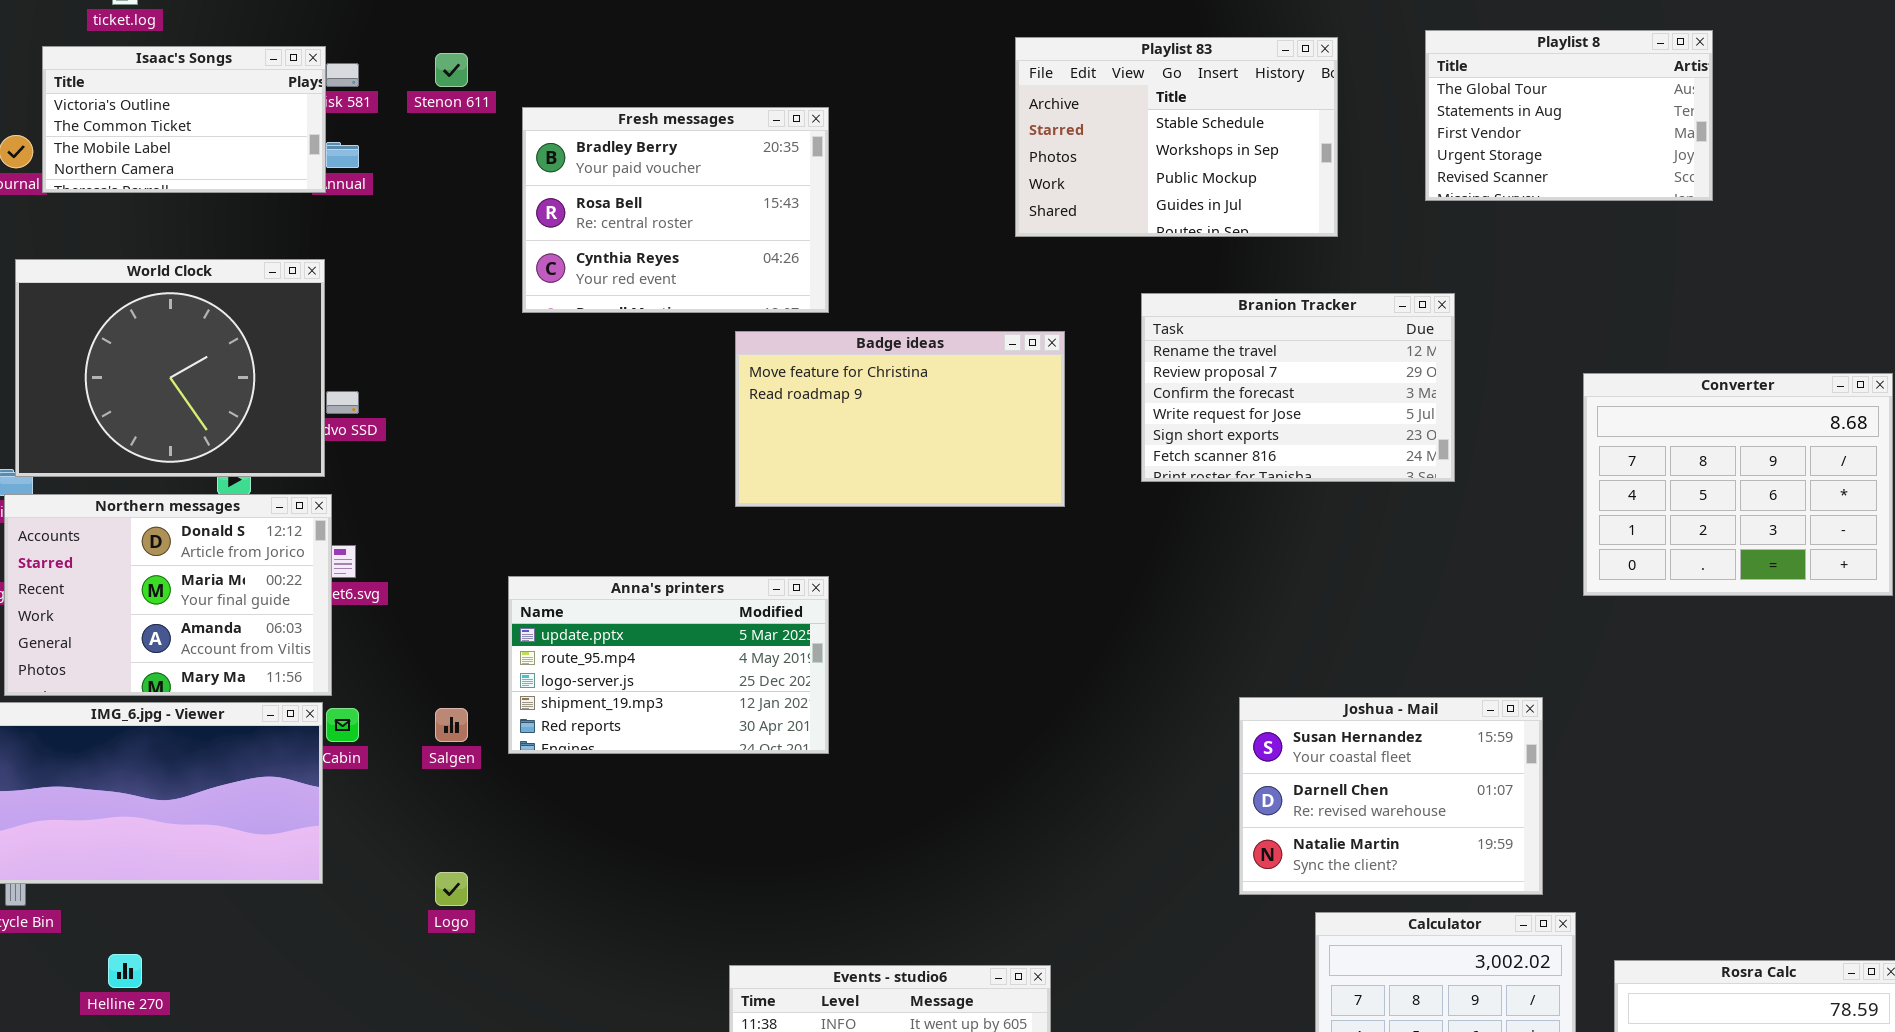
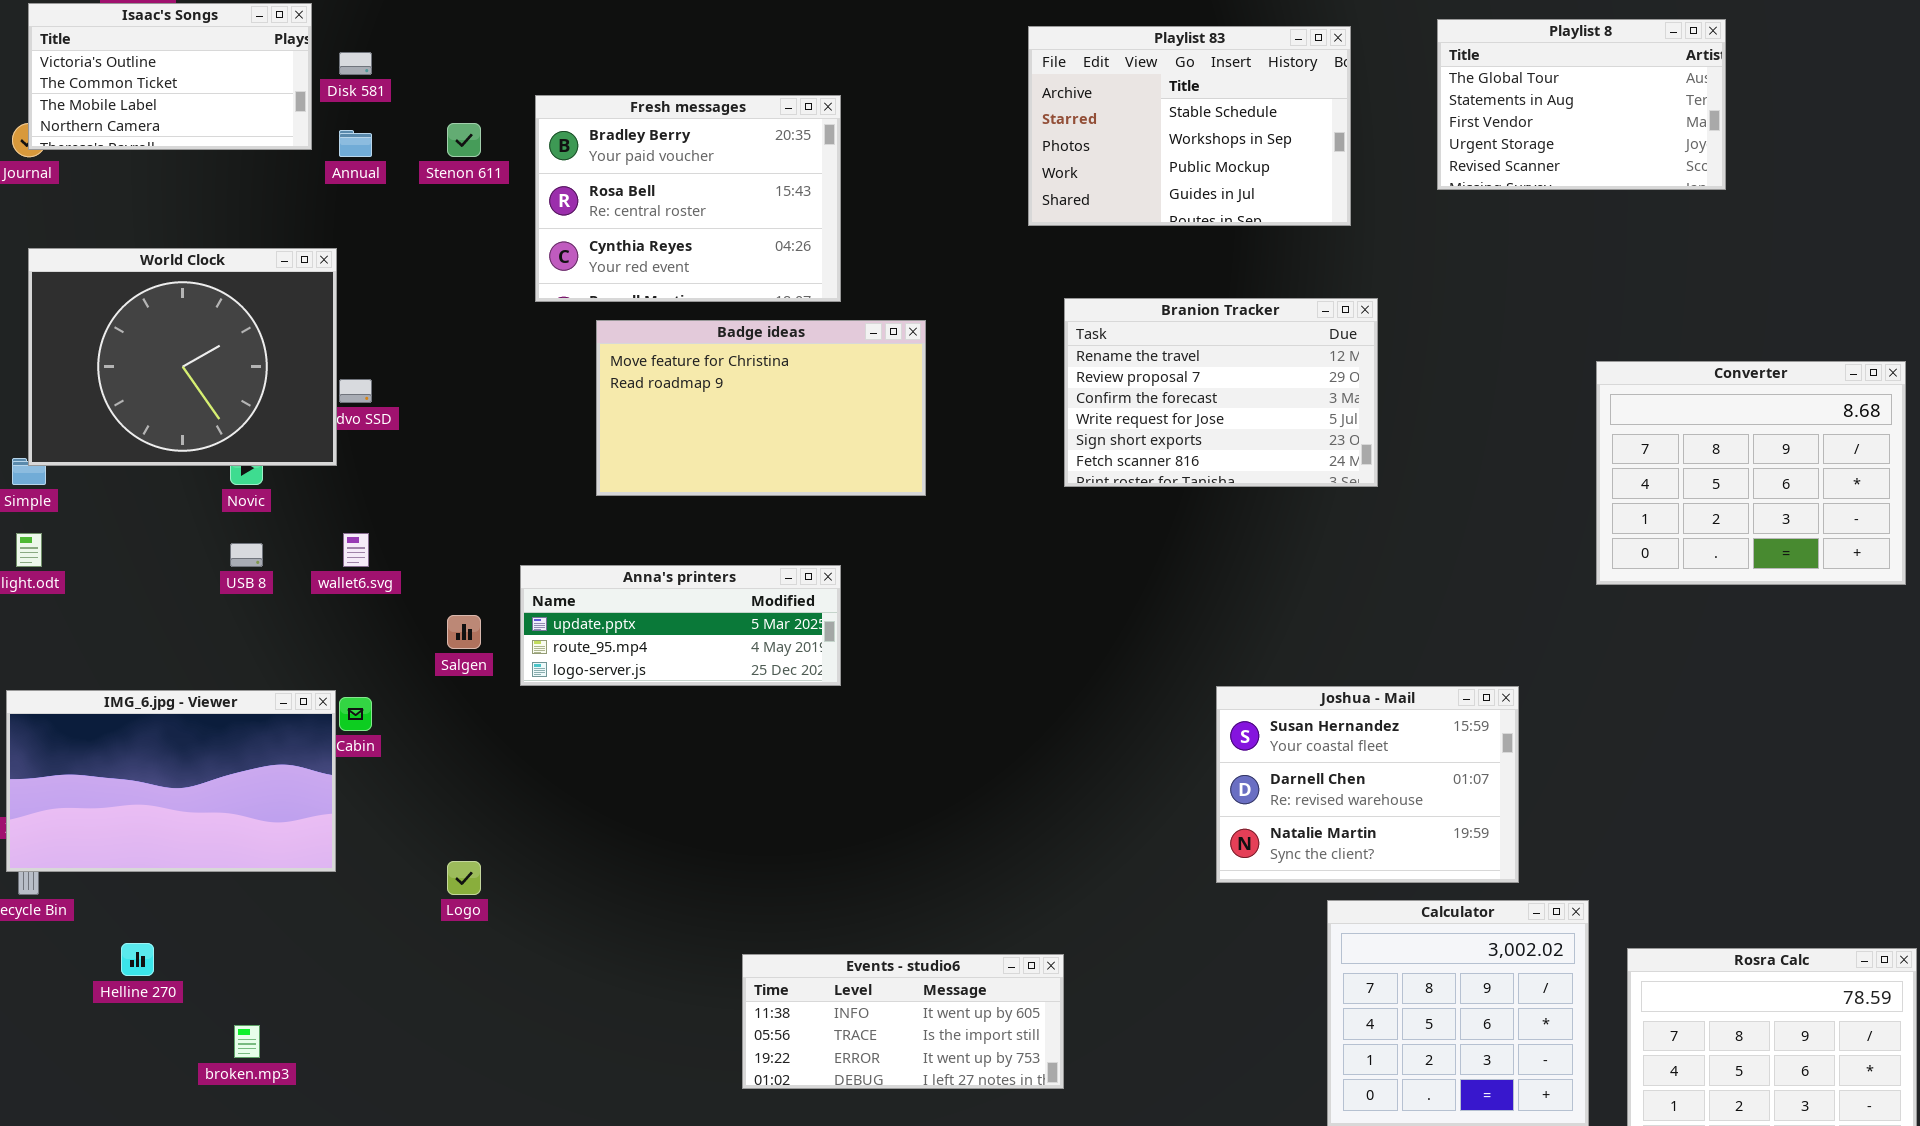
Isaac's Songs: [42,46,326,193] -> [28,3,312,150], moved
Stenon 611: [435,53,468,87] -> [447,123,481,157], moved
Branion Tracker: [1141,293,1455,482] -> [1064,298,1378,487], moved
Badge ideas: [735,331,1065,507] -> [596,320,926,496], moved
Northern messages: [4,494,332,696] -> none, closed
Anna's printers: [508,576,829,754] -> [520,565,841,686], resized
Joshua - Mail: [1239,697,1543,895] -> [1216,686,1519,883], moved
Salgen: [435,708,468,742] -> [447,615,481,649], moved

